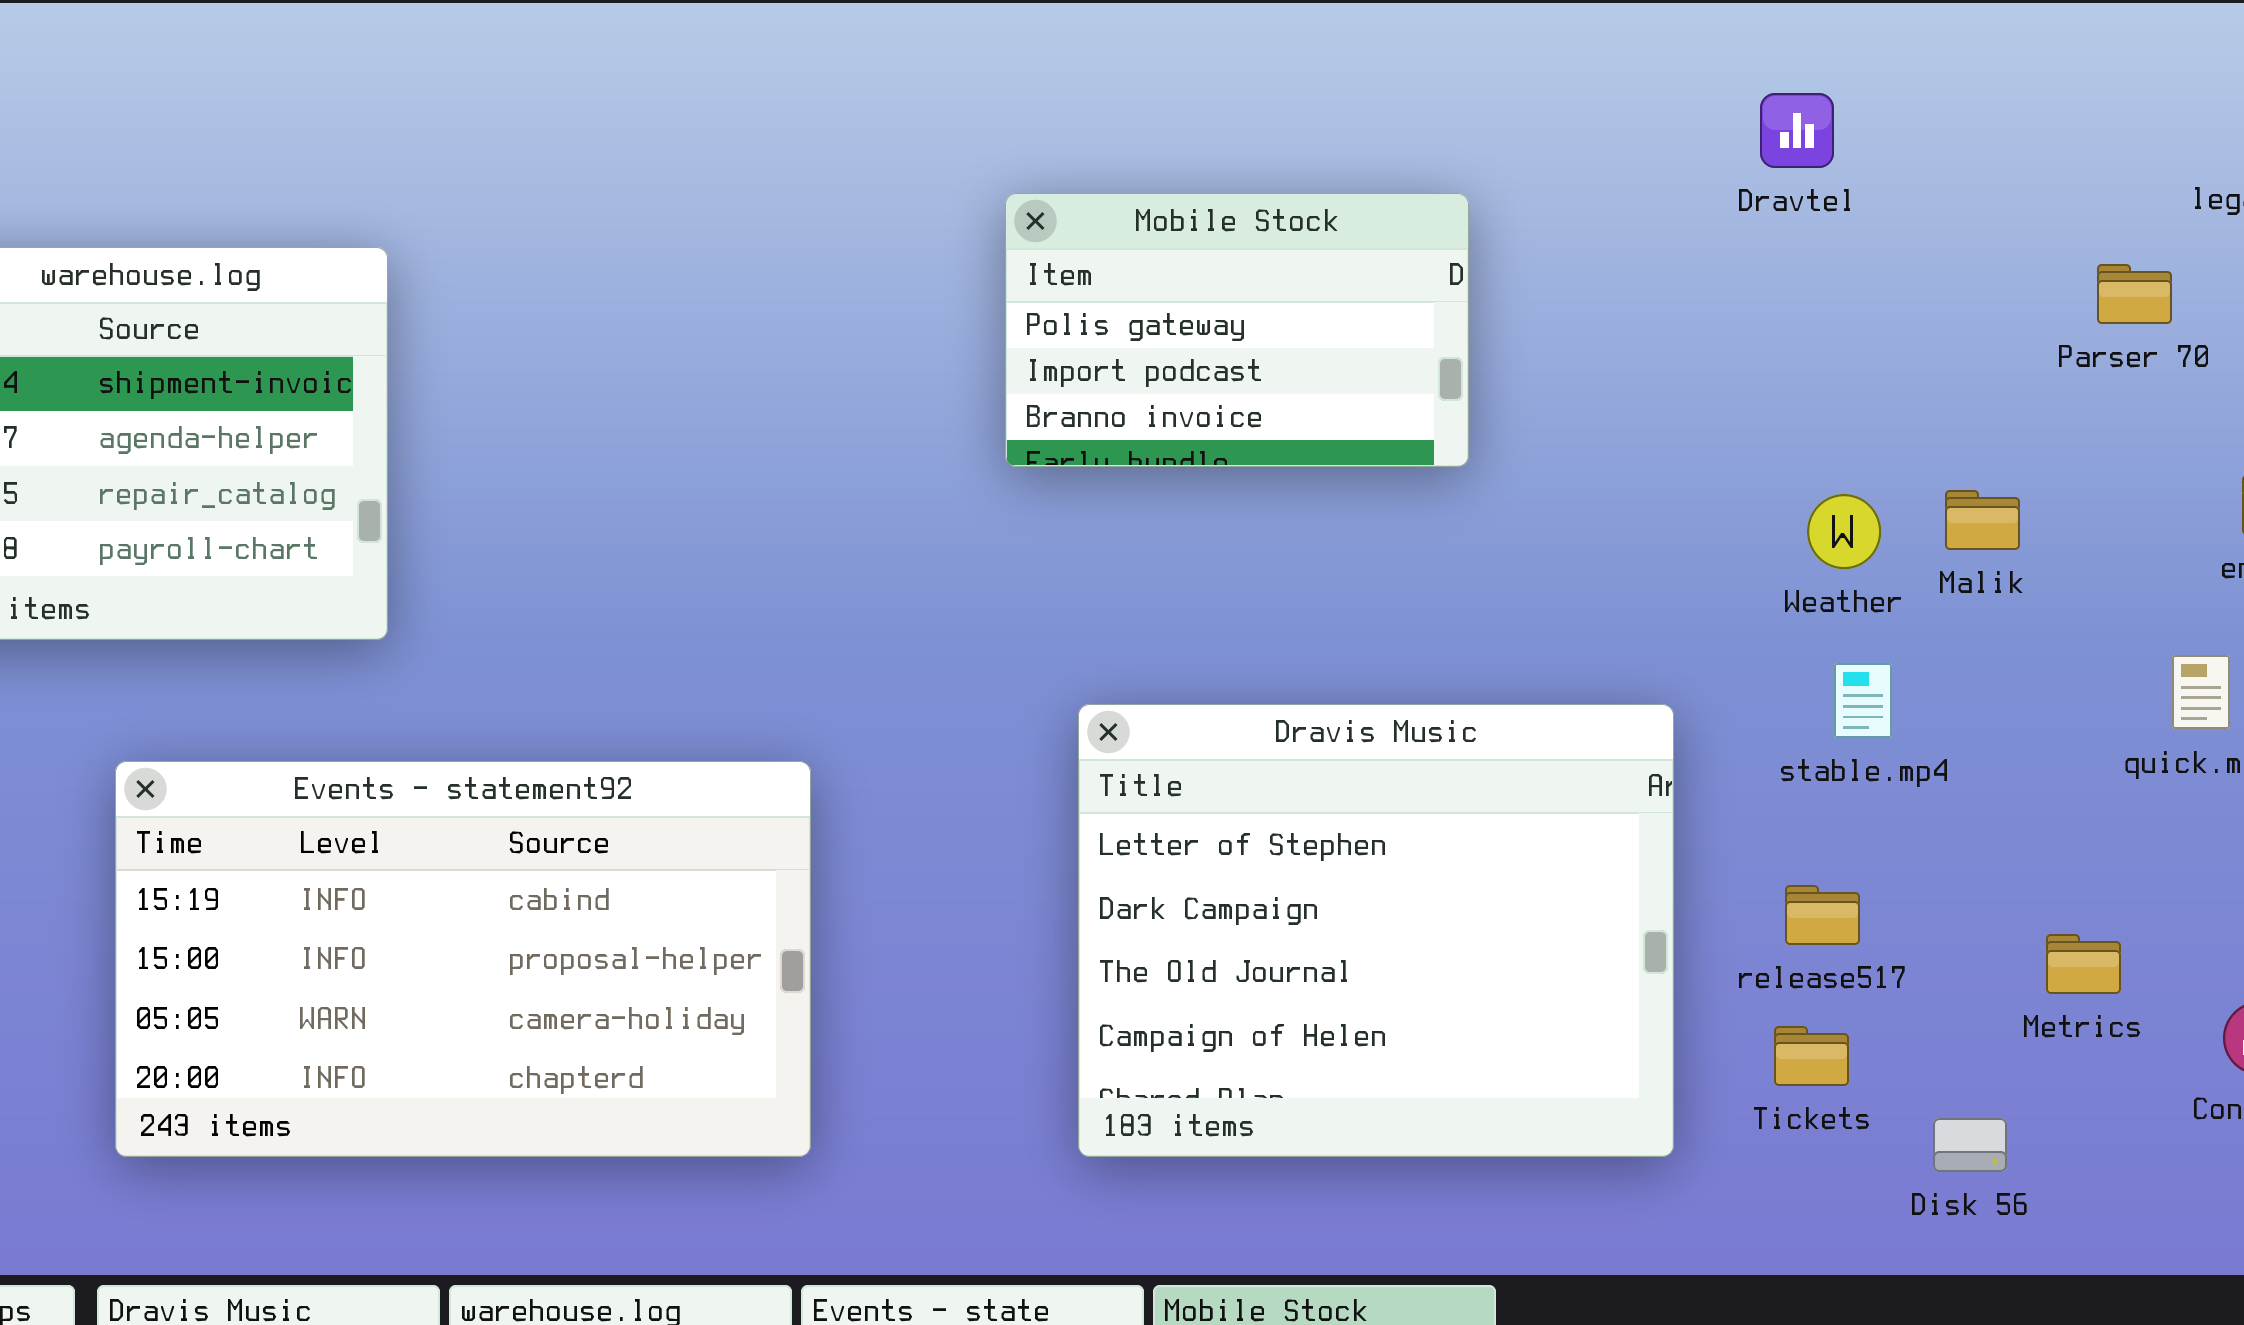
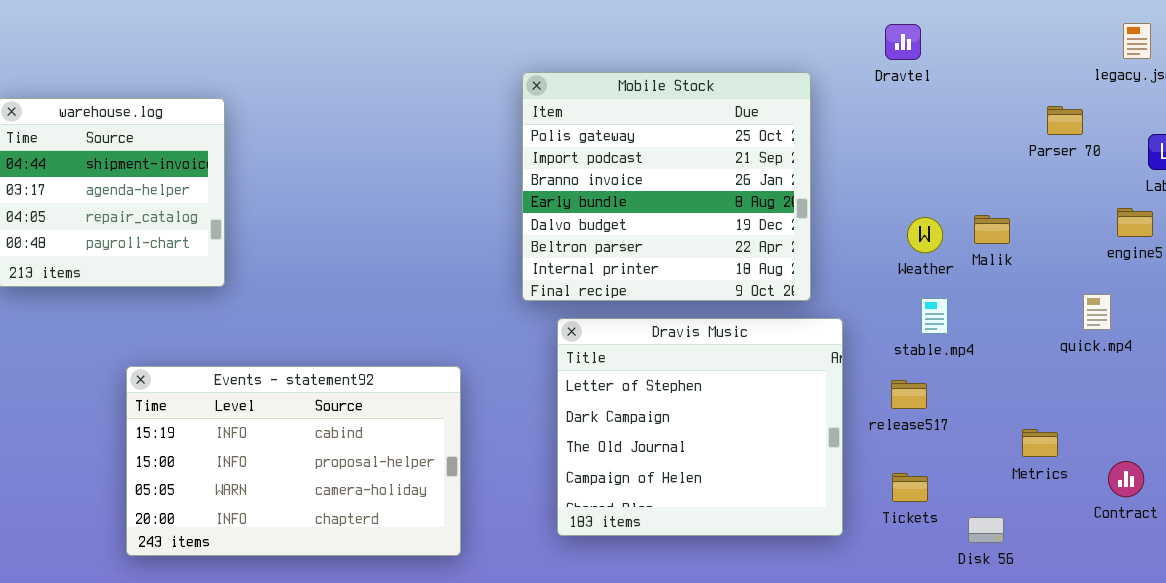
Mobile Stock: [1005,193,1469,467] -> [522,72,811,301], resized
Events - statement92: [115,761,811,1157] -> [126,366,461,556], moved
release517: [1785,885,1860,945] -> [891,380,927,409], moved

